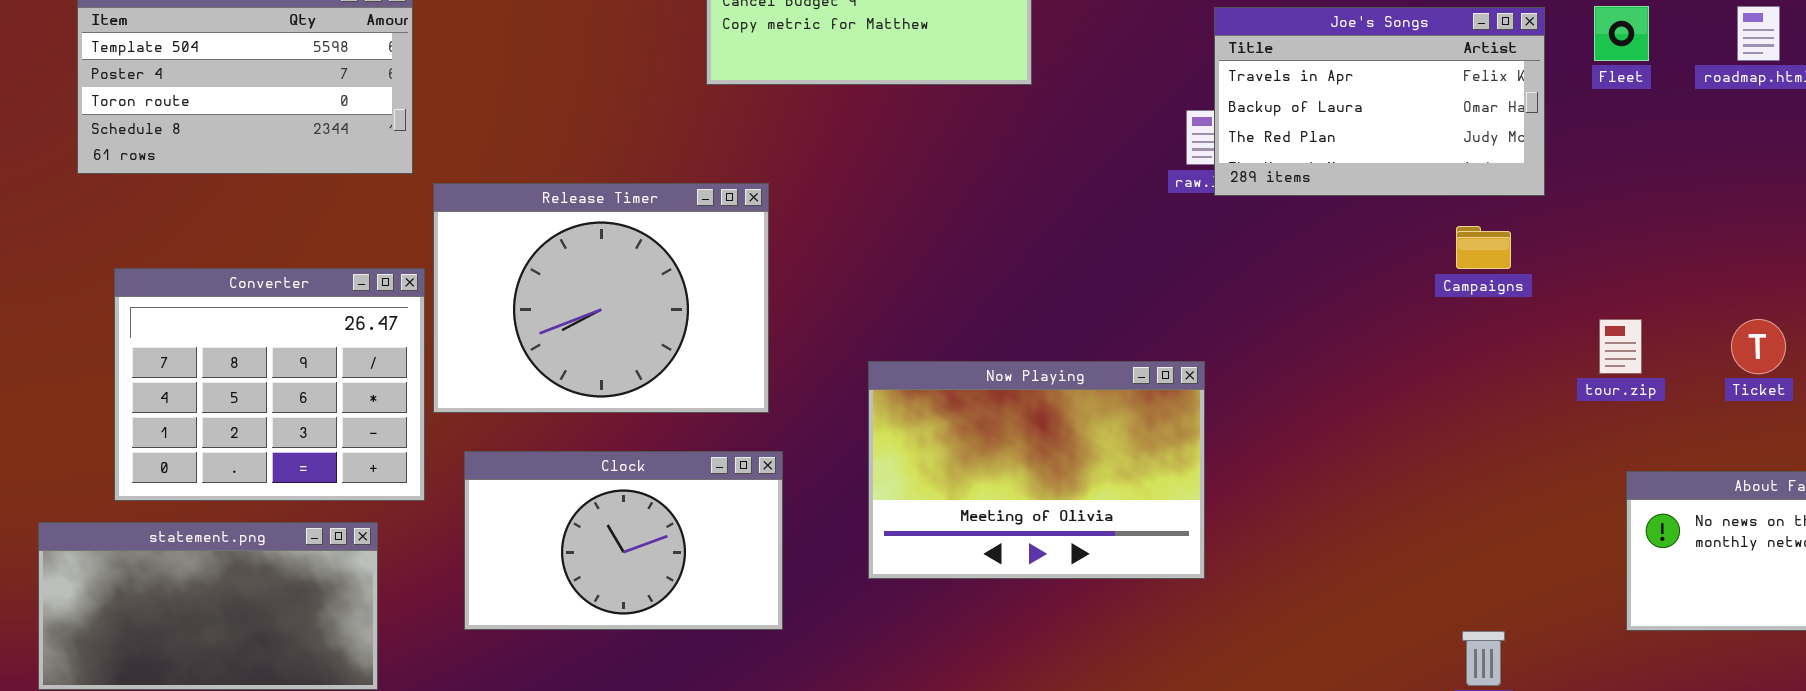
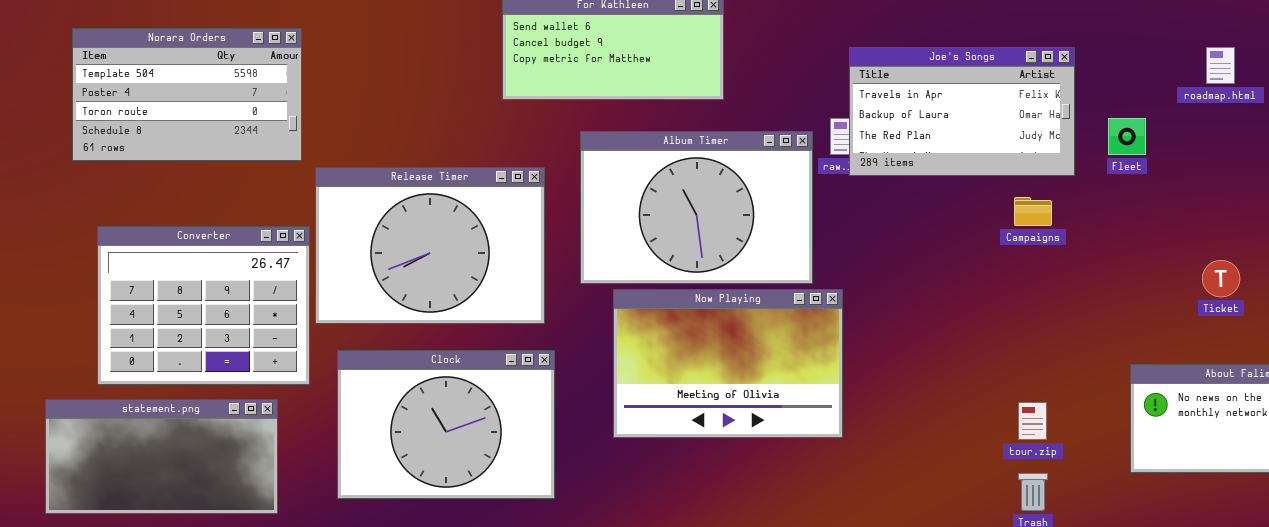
Fleet: [1594,6,1649,61] -> [1108,118,1146,155], moved
Album Timer: none -> [580,131,813,284], opened
tour.zip: [1599,319,1642,374] -> [1018,402,1047,440], moved
Clock: [464,451,783,630] -> [337,350,555,499], resized

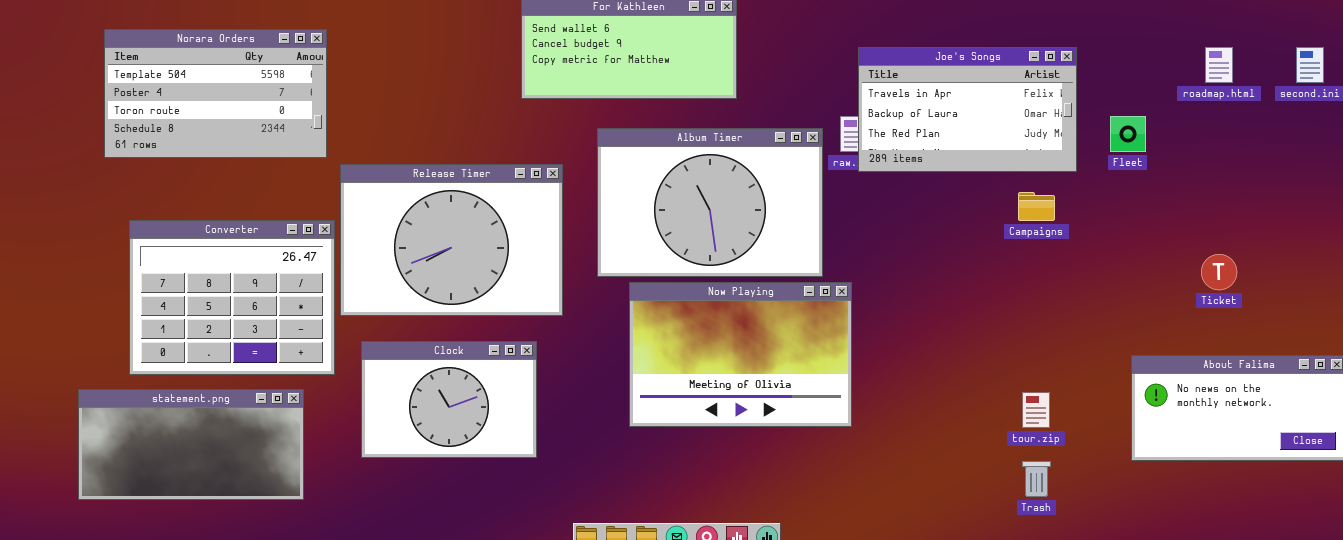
Clock: [337,350,555,499] -> [361,341,537,458], resized

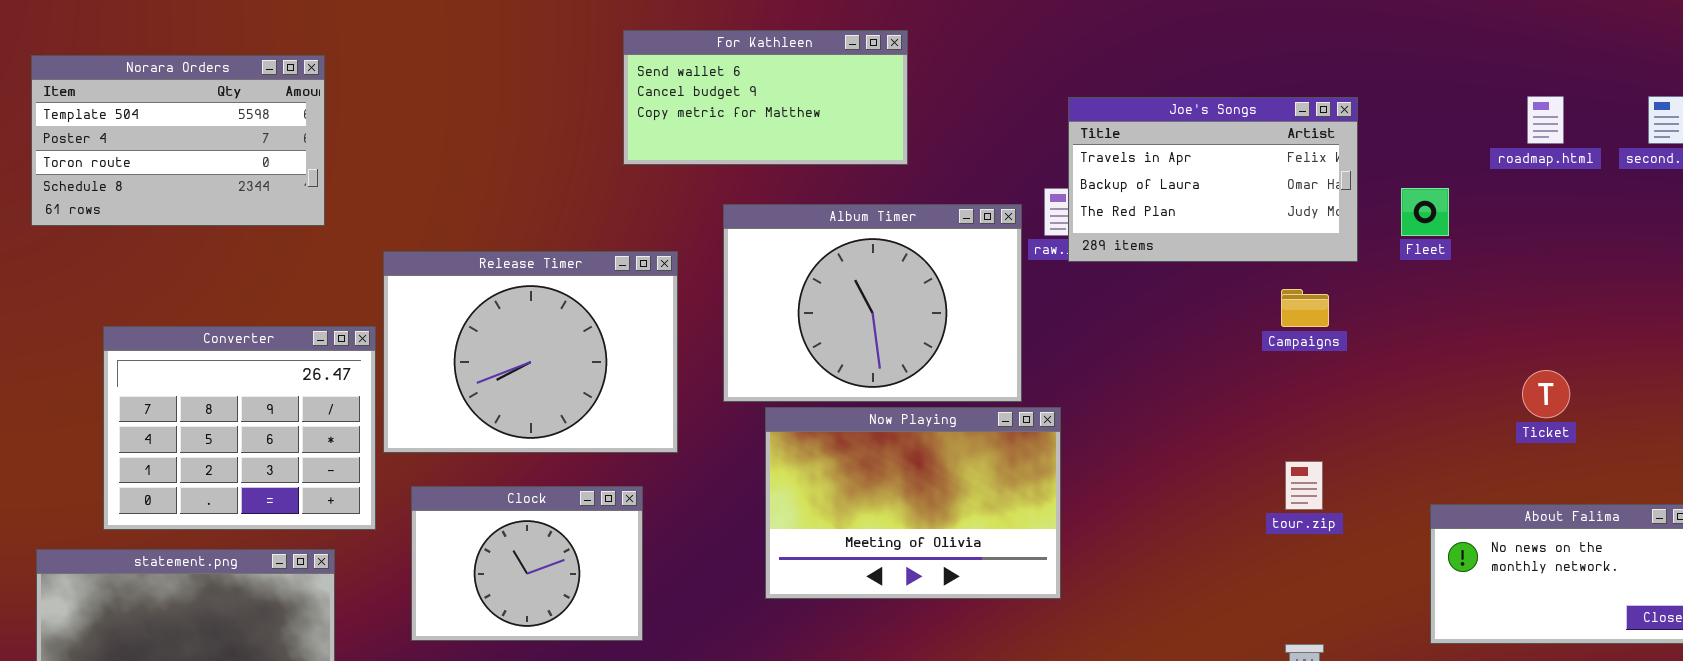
Norara Orders: [104,29,327,158] -> [31,55,325,226], moved
tour.zip: [1022,392,1050,428] -> [1285,461,1323,510], moved

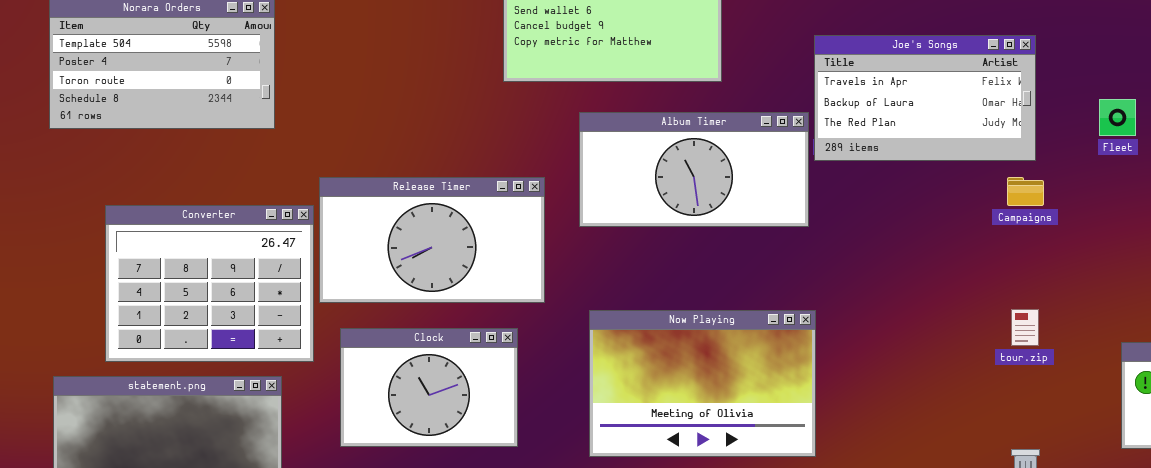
Joe's Songs: [1068,97,1358,262] -> [814,35,1036,161], moved
Album Timer: [723,204,1022,402] -> [579,112,809,227], resized
Release Timer: [383,251,678,453] -> [319,177,545,303], resized
Now Playing: [765,407,1061,599] -> [589,310,816,457], moved

